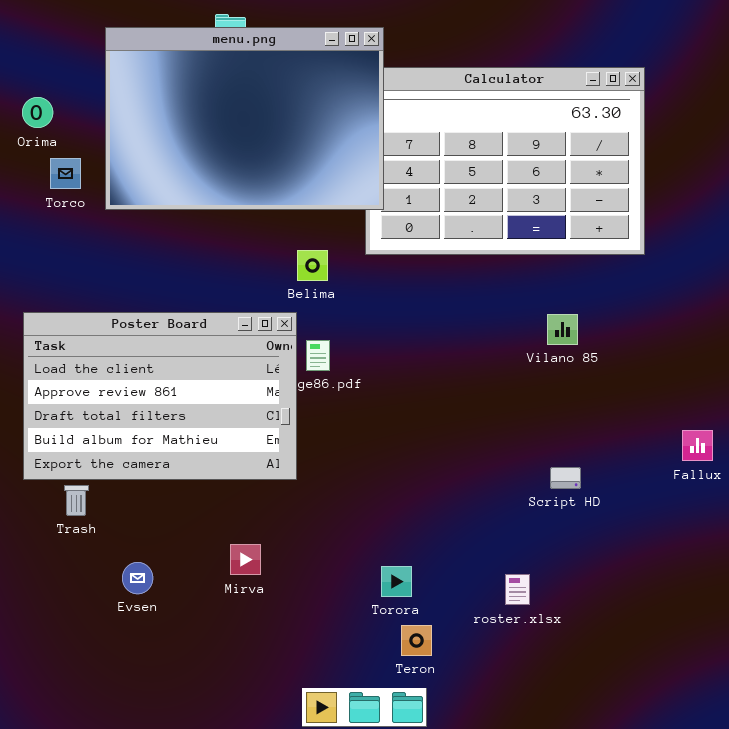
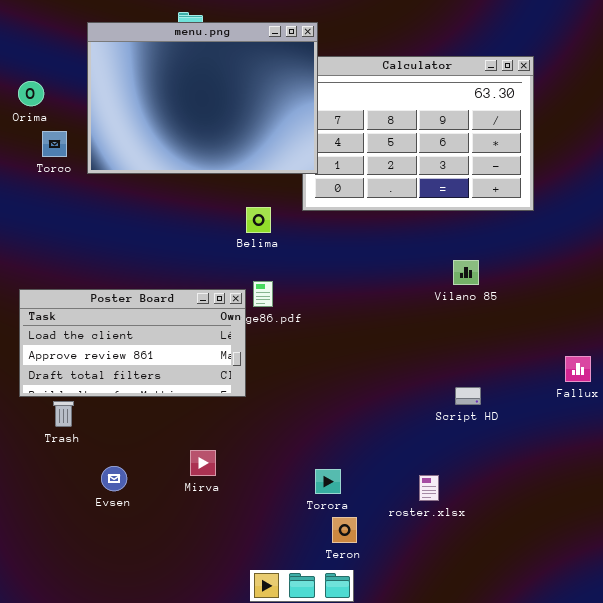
Poster Board: [23,312,297,480] -> [19,289,246,397], resized

